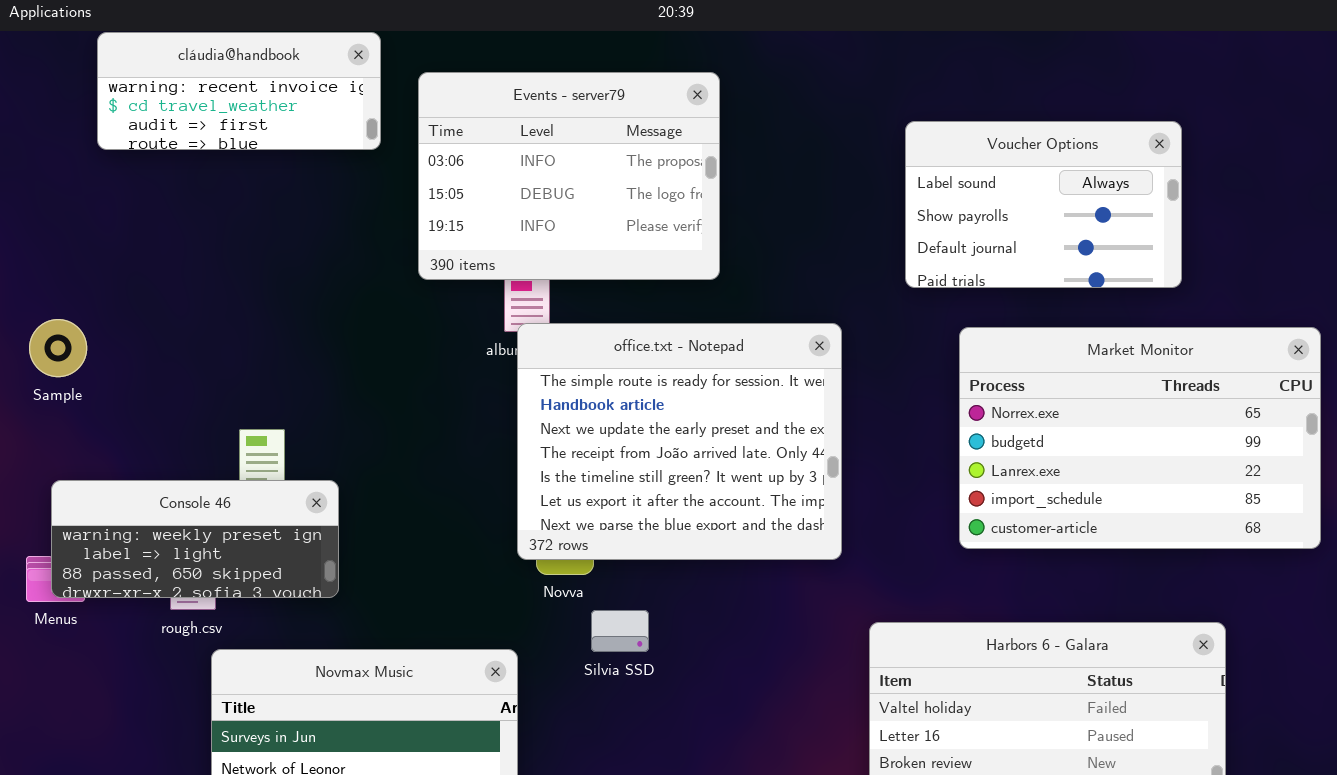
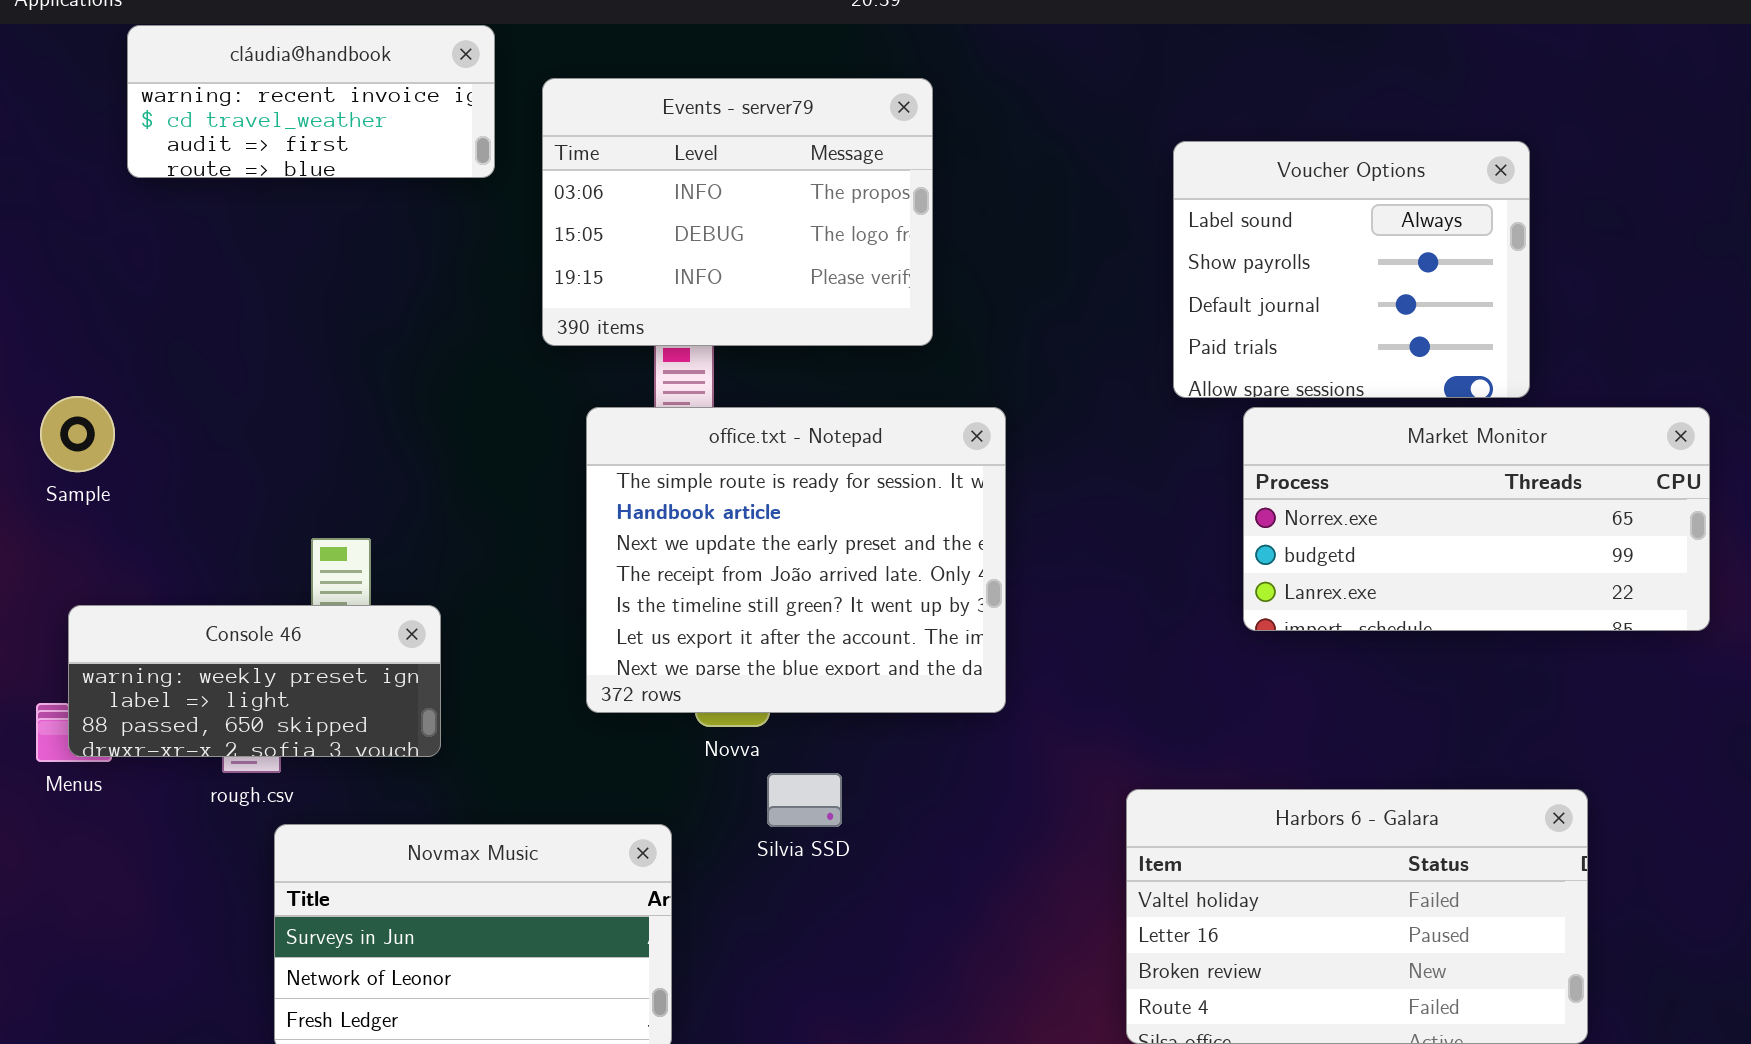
Voucher Options: [905,121,1182,288] -> [1173,141,1530,398], resized
office.txt - Notepad: [517,323,842,560] -> [586,407,1006,713], moved
Market Monitor: [959,327,1321,549] -> [1243,407,1710,631], resized

